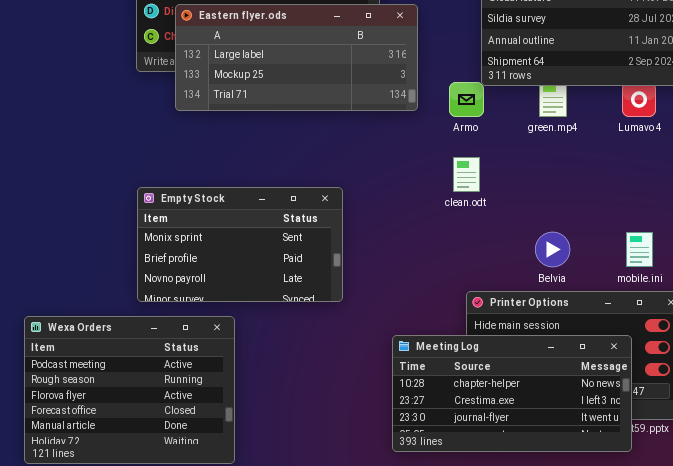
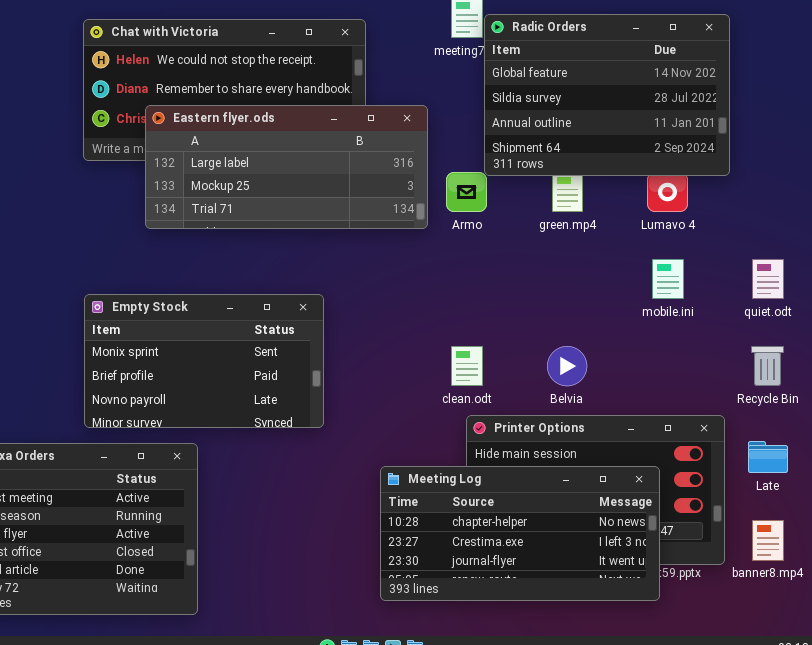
Eastern flyer.ods: [175,4,418,111] -> [145,105,428,229], moved
clean.odt: [453,157,480,192] -> [451,346,483,386], moved
mobile.ini: [626,232,653,267] -> [652,259,684,299], moved

